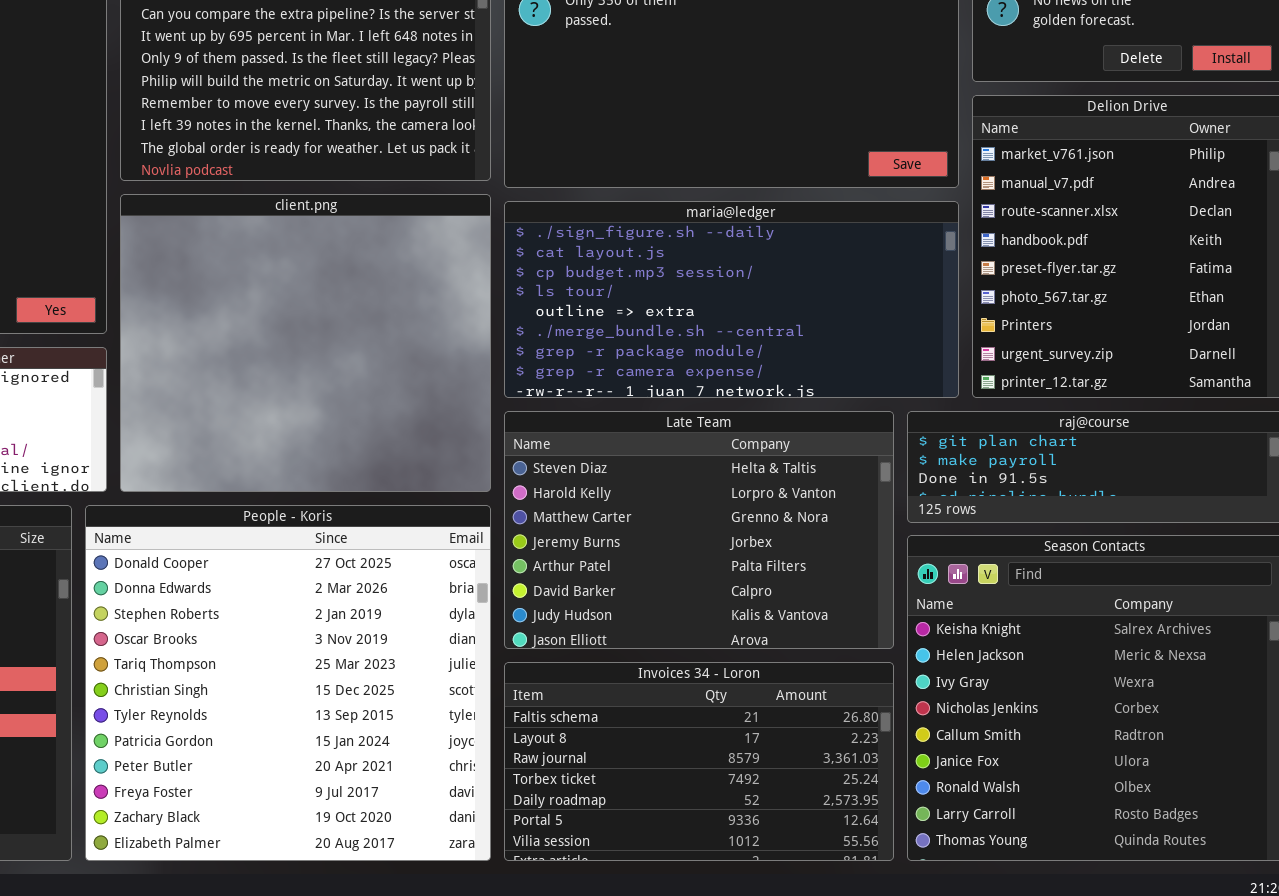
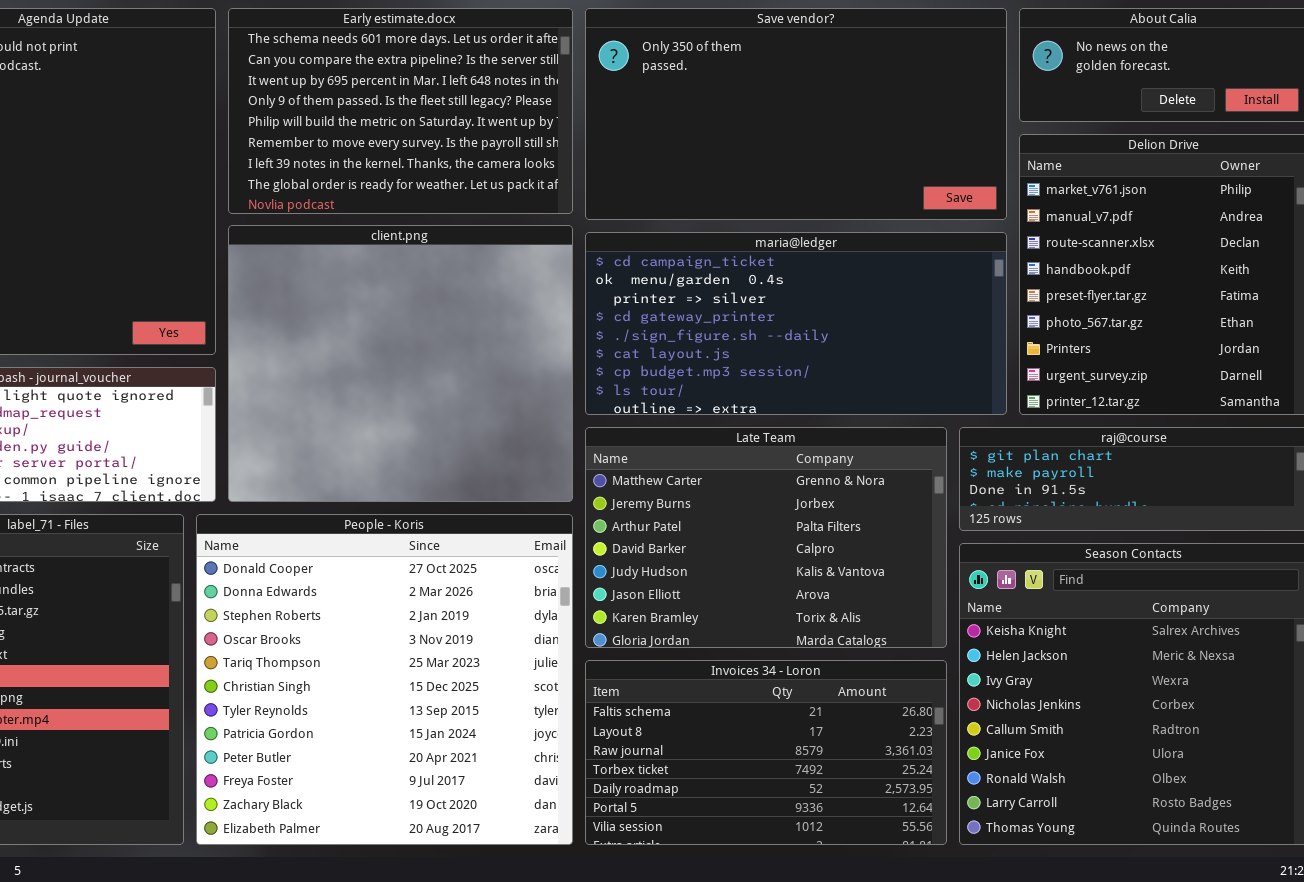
maria@ledger: [504,201,959,398] -> [585,232,1007,415], scrolled up 4 rows
Late Team: [504,411,894,649] -> [585,427,947,648], scrolled down 2 rows

